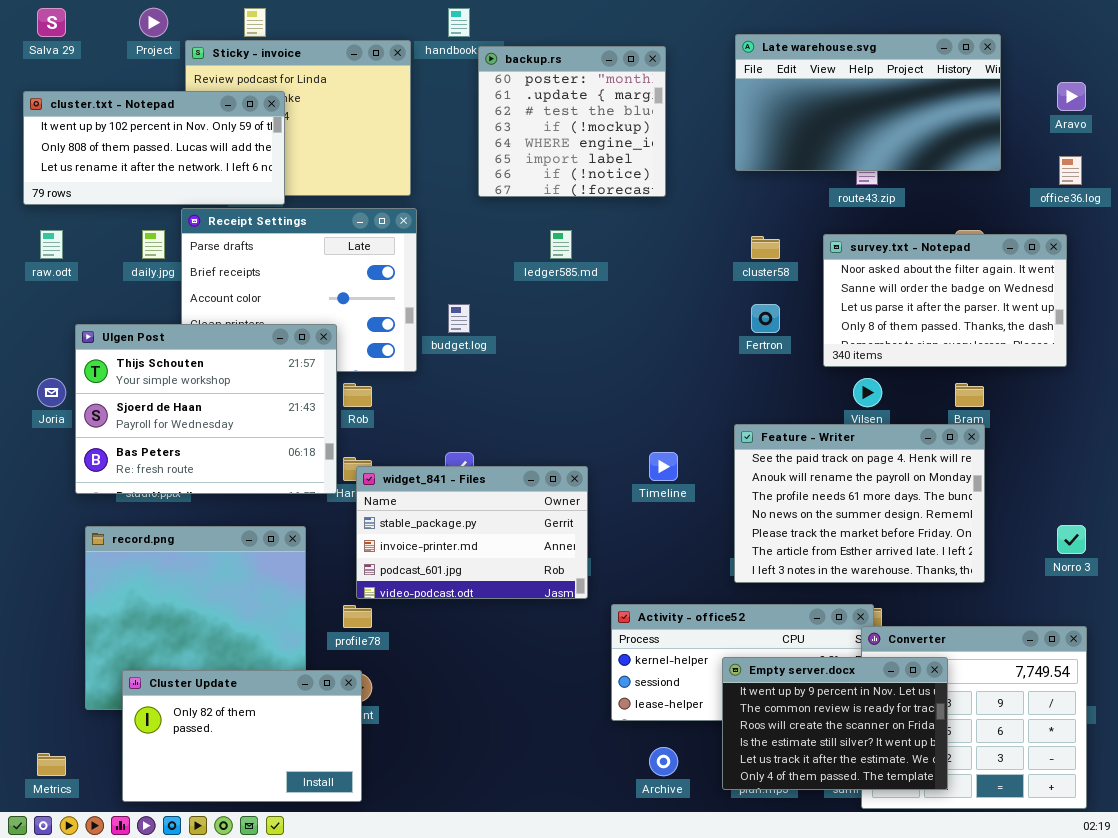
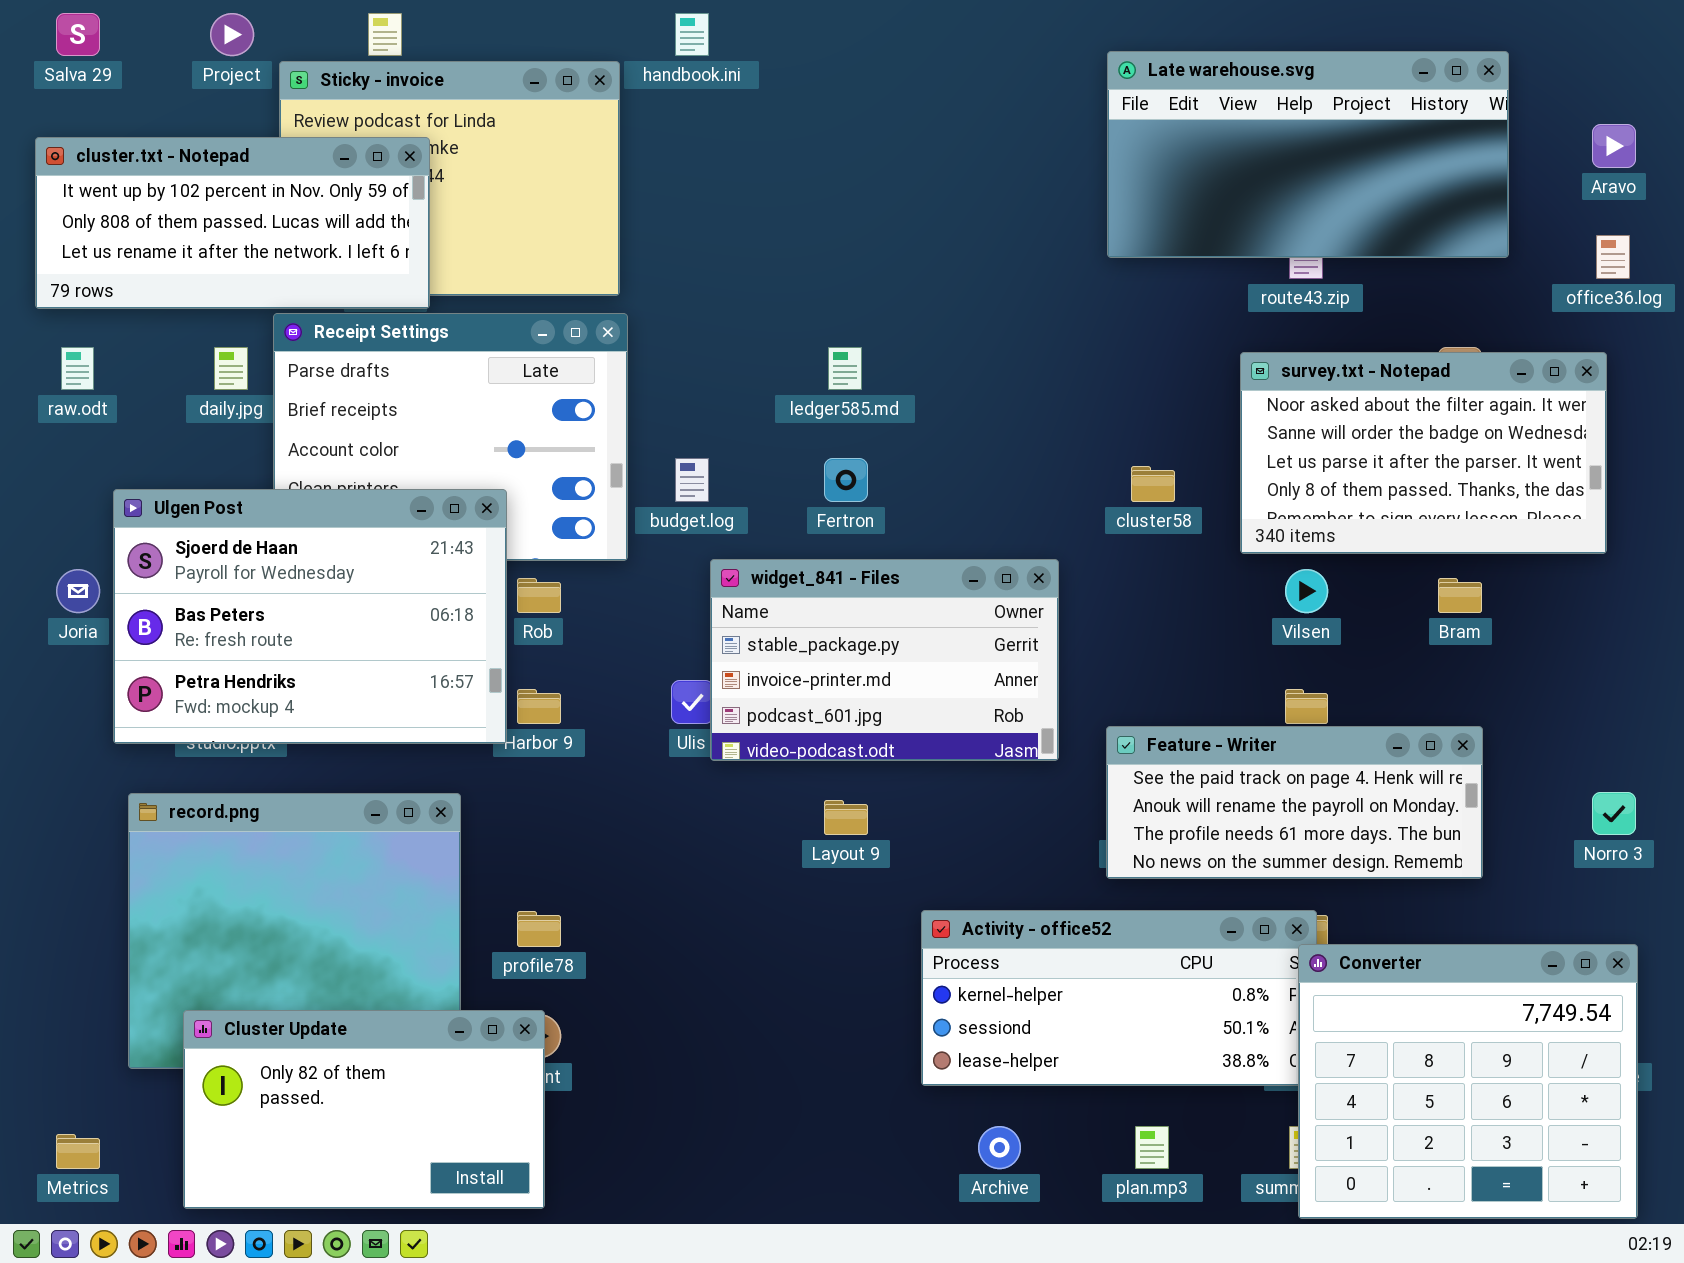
backup.rs: [478,46,666,197] -> none, closed
cluster58: [751,236,780,259] -> [1131,466,1175,502], moved
Fertron: [751,304,780,333] -> [824,458,868,502], moved
Ulgen Post: [75,324,337,494] -> [113,489,507,744], scrolled down 1 row
Feature - Writer: [734,424,985,583] -> [1106,726,1483,879], resized
widget_841 - Files: [356,466,588,599] -> [710,559,1059,761], moved
Empty server.docx: [722,657,948,790] -> none, closed

